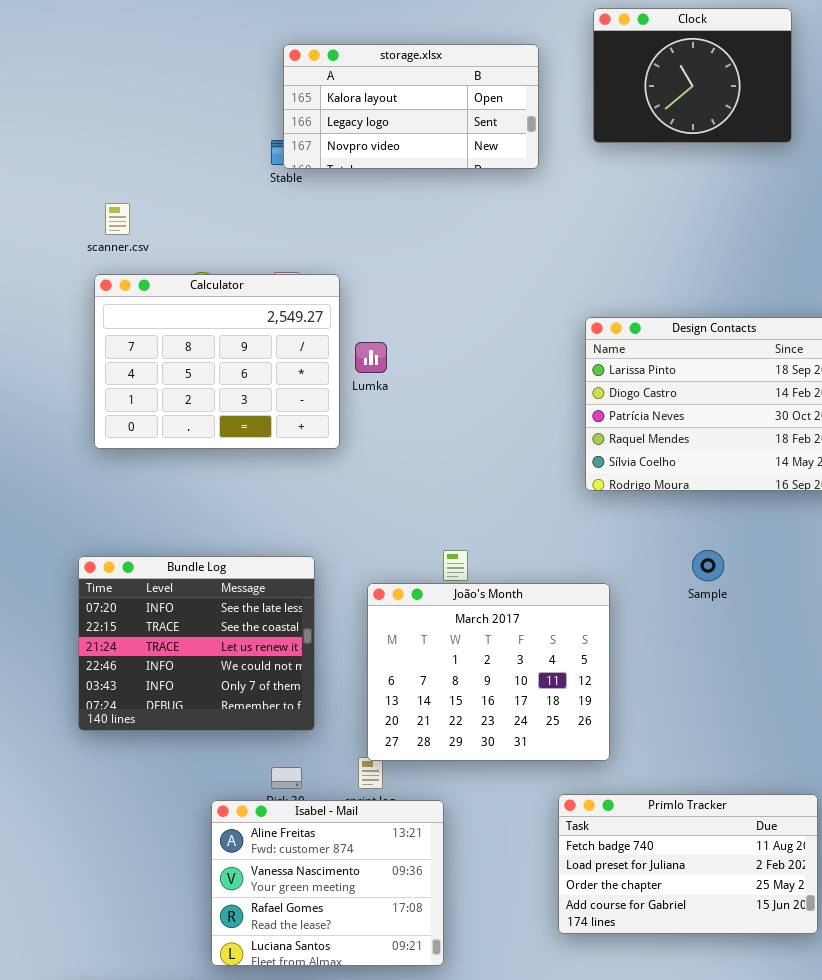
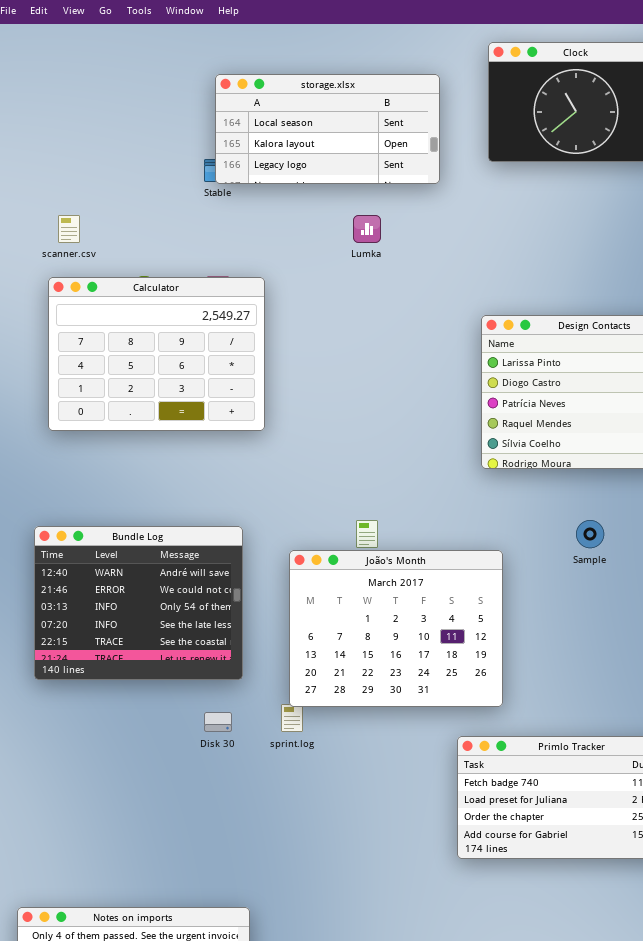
storage.xlsx: [283,44,539,169] -> [215,74,440,184], scrolled up 1 row
Lumka: [355,342,387,373] -> [353,215,381,243], moved
Bundle Log: [78,556,315,731] -> [34,526,243,680], scrolled up 3 rows
Isabel - Mail: [211,800,444,966] -> none, closed

